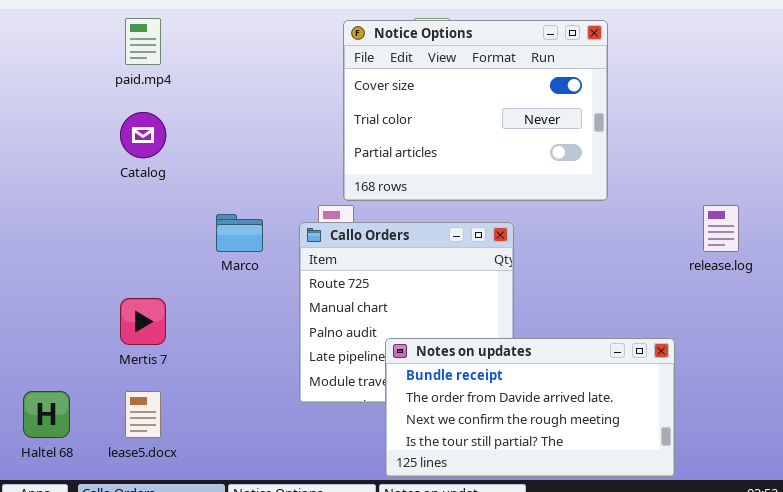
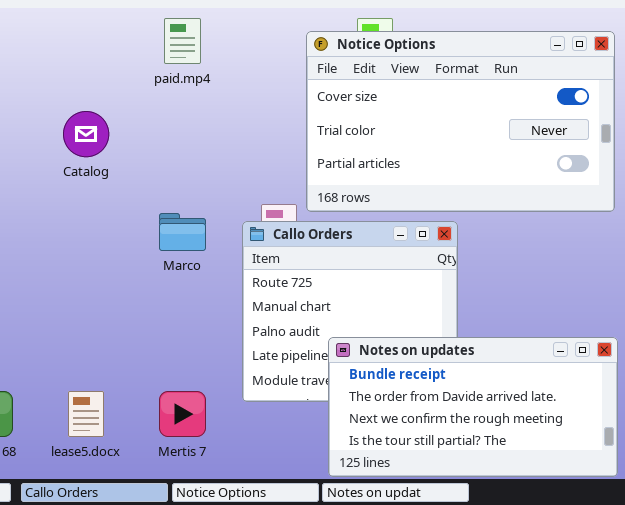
paid.mp4: [125,18,161,65] -> [164,18,201,64], moved
Notice Options: [343,20,608,201] -> [306,31,615,212], moved, resized
Mertis 7: [120,298,166,345] -> [159,391,206,437], moved

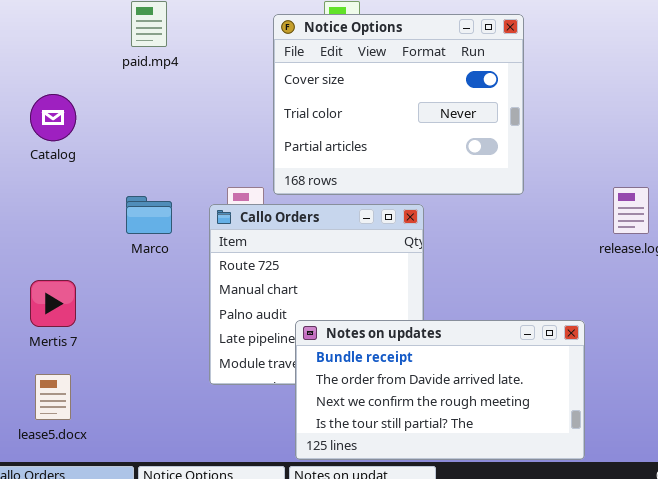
Notice Options: [306,31,615,212] -> [273,14,524,195], resized
Mertis 7: [159,391,206,437] -> [30,280,76,327], moved

